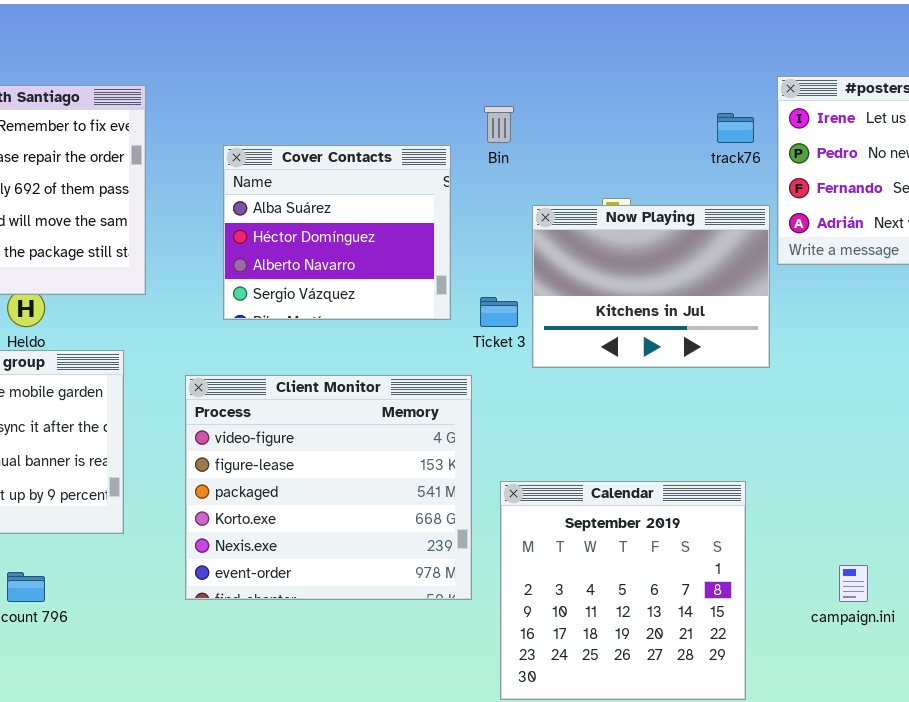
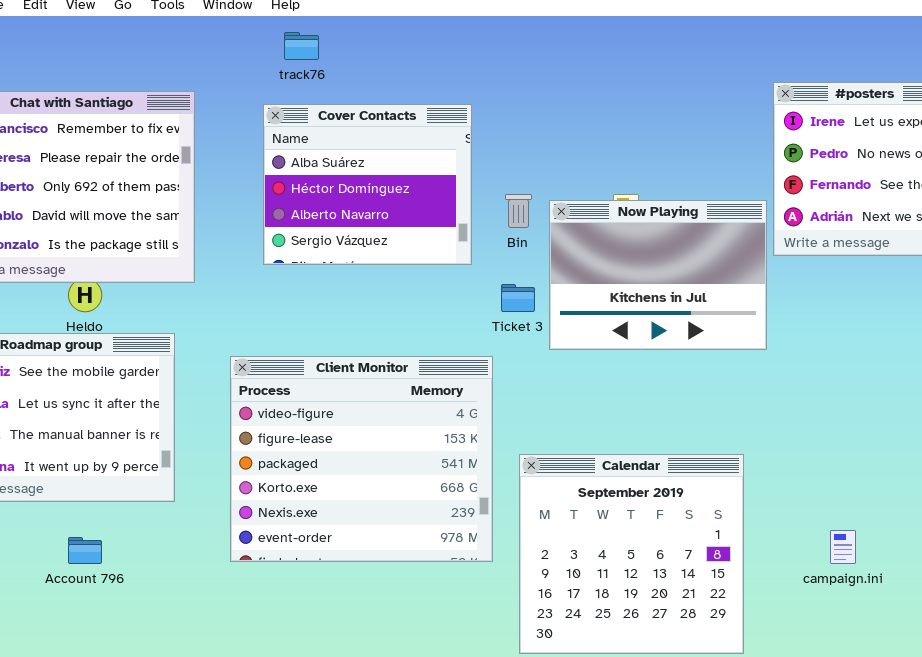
Bin: [484,106,514,143] -> [505,194,532,228], moved
track76: [717,113,754,143] -> [284,32,319,60], moved
Cover Contacts: [223,145,451,320] -> [263,104,472,265], moved

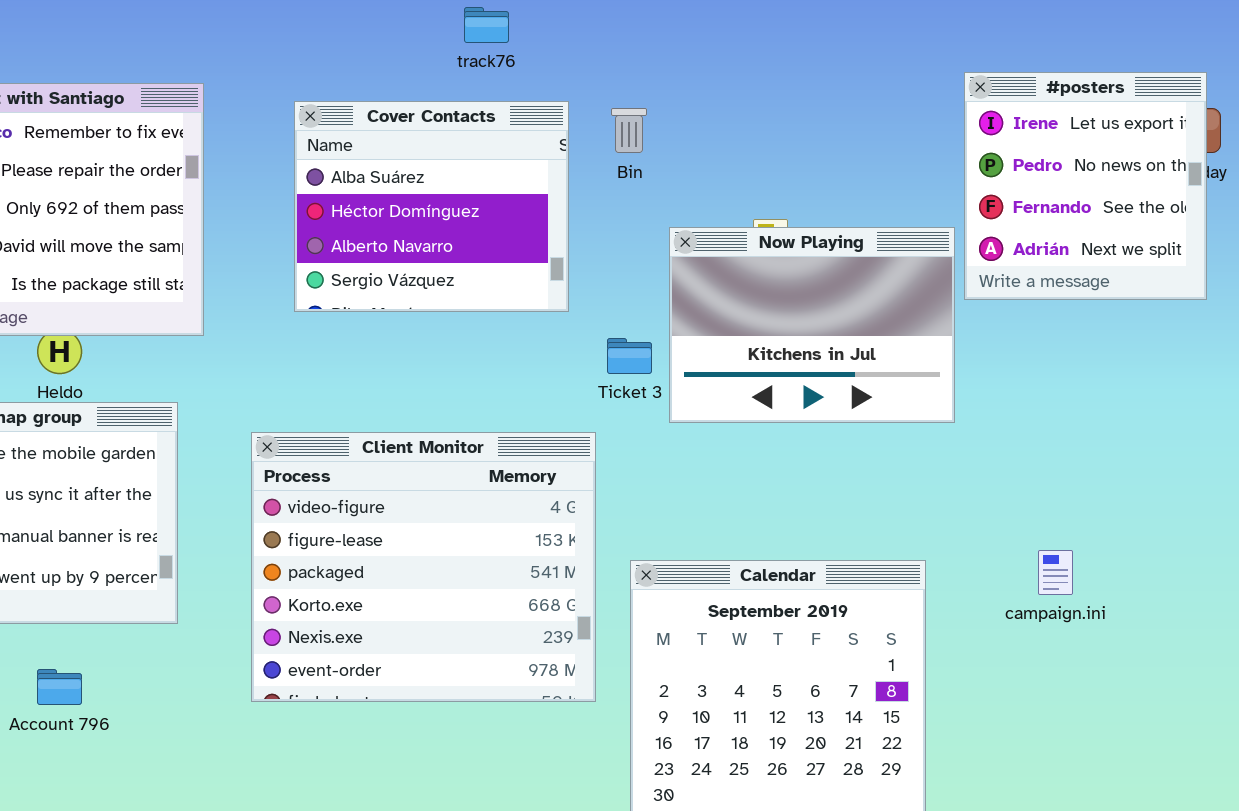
track76: [284,32,319,60] -> [464,7,509,43], moved
Bin: [505,194,532,228] -> [611,108,647,153], moved
campaign.ini: [830,530,856,564] -> [1038,550,1073,595], moved

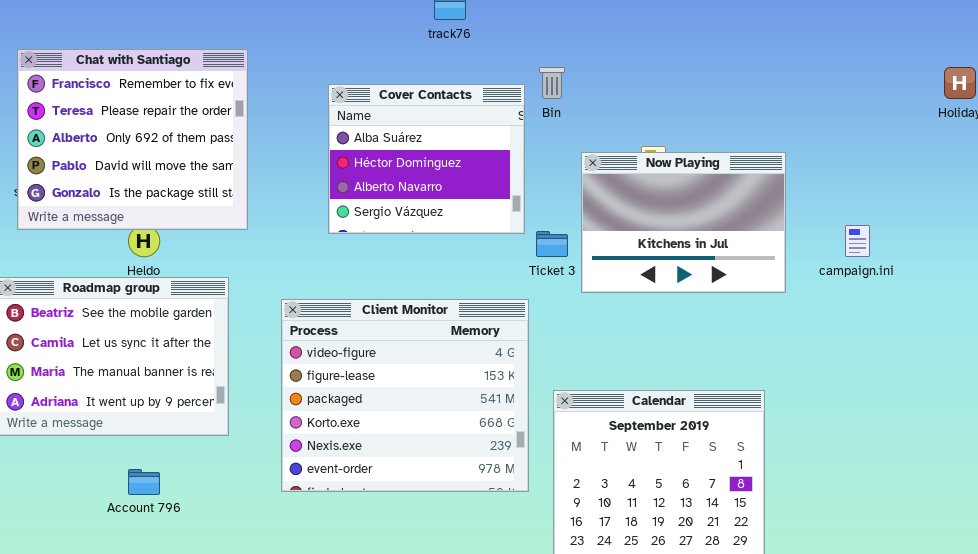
#posters: [964,72,1207,300] -> none, closed
Cover Contacts: [294,101,569,312] -> [328,84,525,234], moved
campaign.ini: [1038,550,1073,595] -> [845,225,870,257], moved

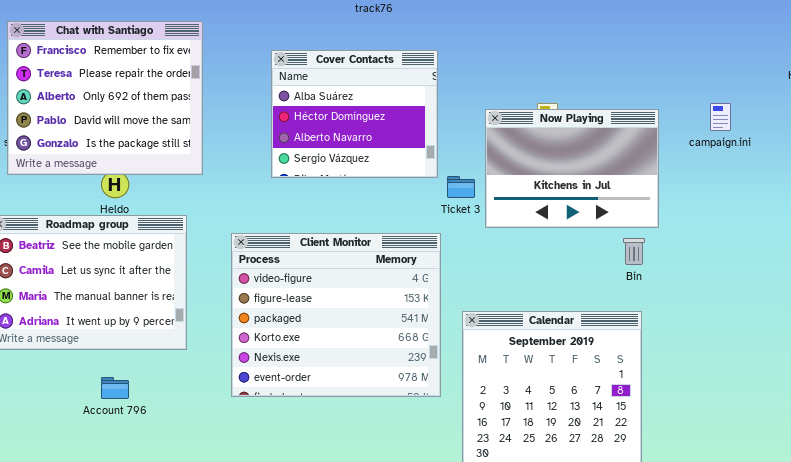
Bin: [539,67,565,99] -> [623,238,645,265], moved
campaign.ini: [845,225,870,257] -> [710,103,731,131], moved

